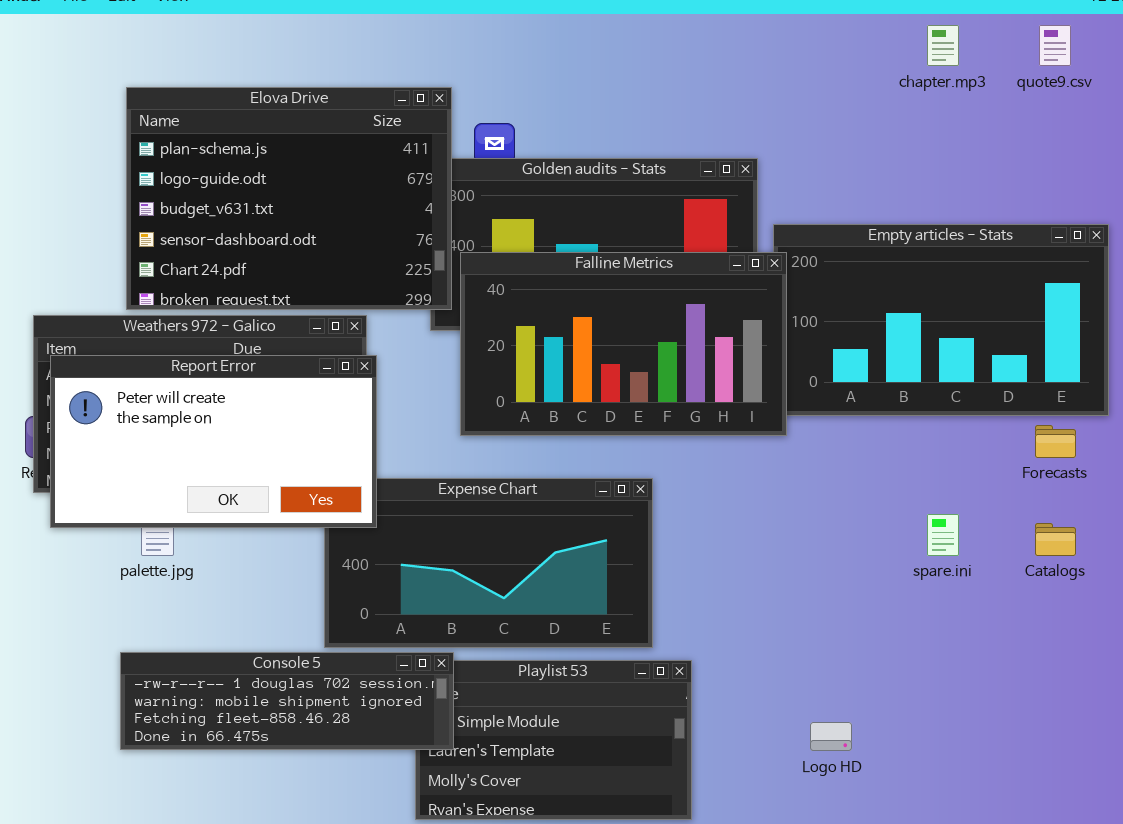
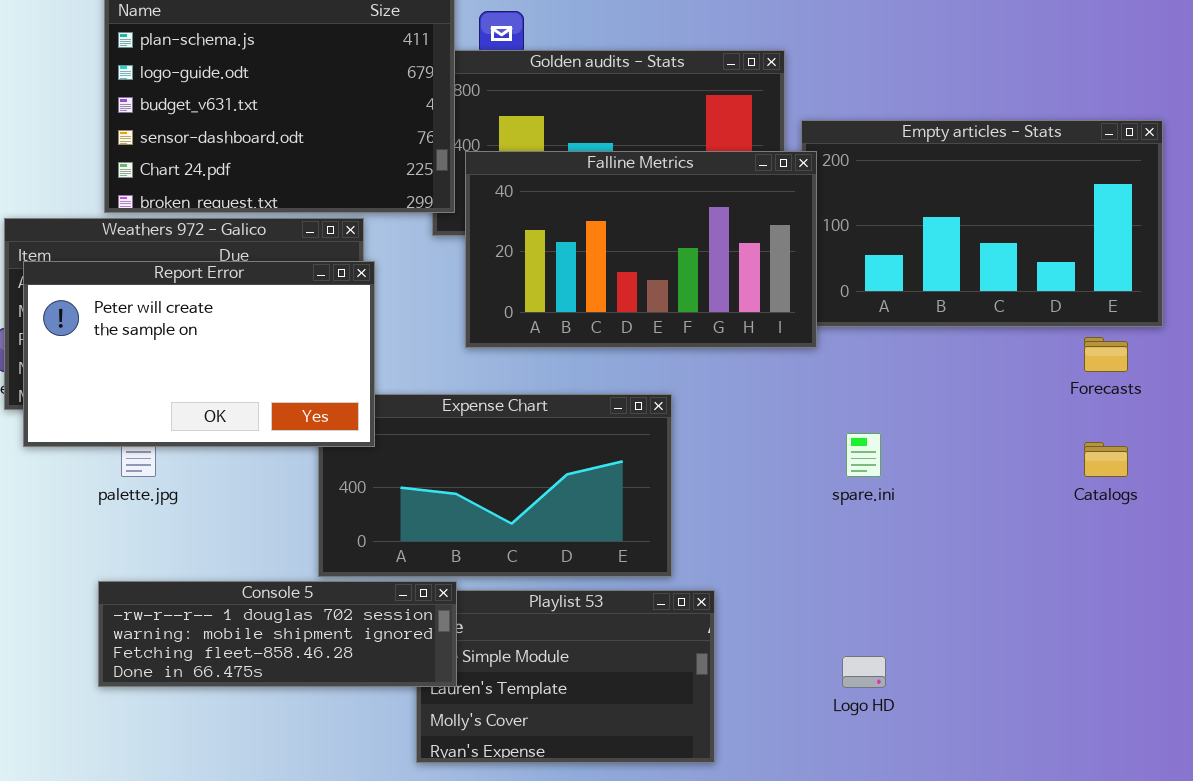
spare.ini: [927,514,959,556] -> [846,433,881,477], moved

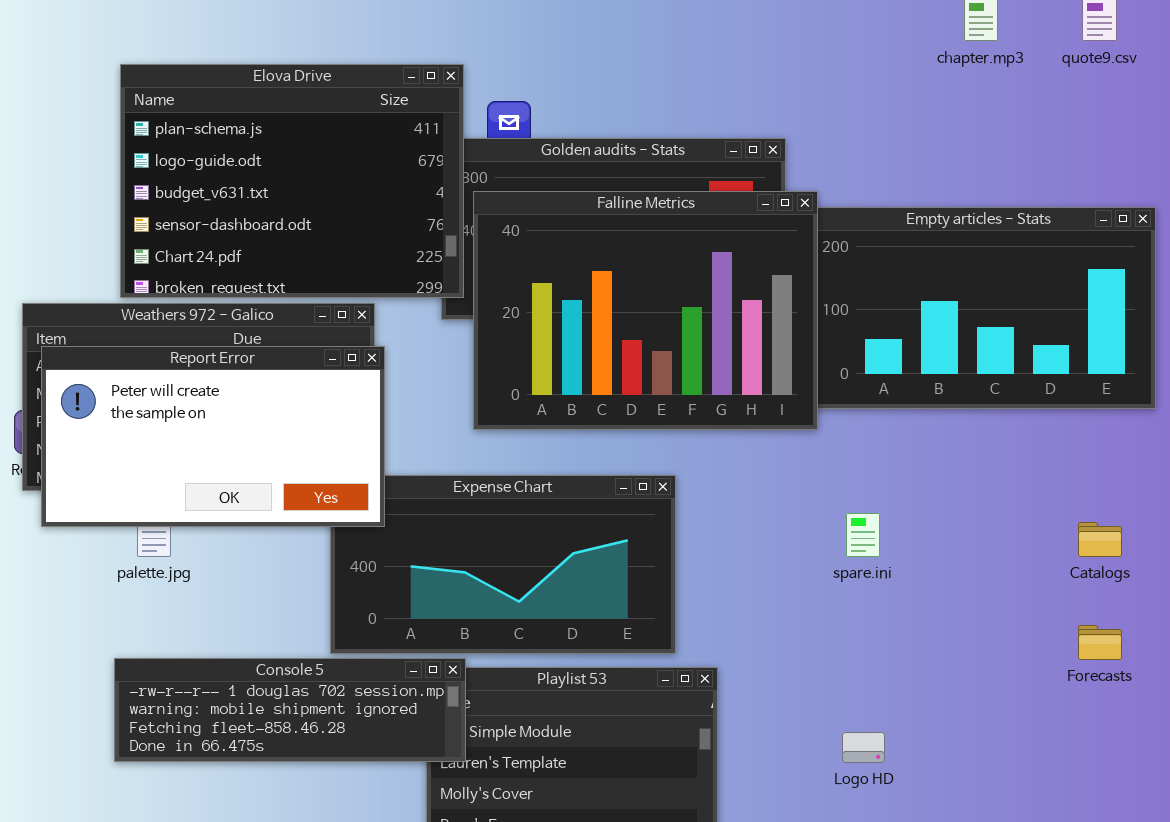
Falline Metrics: [465,151,817,348] -> [473,191,818,430], resized
Forecasts: [1084,337,1128,372] -> [1078,625,1122,660], moved

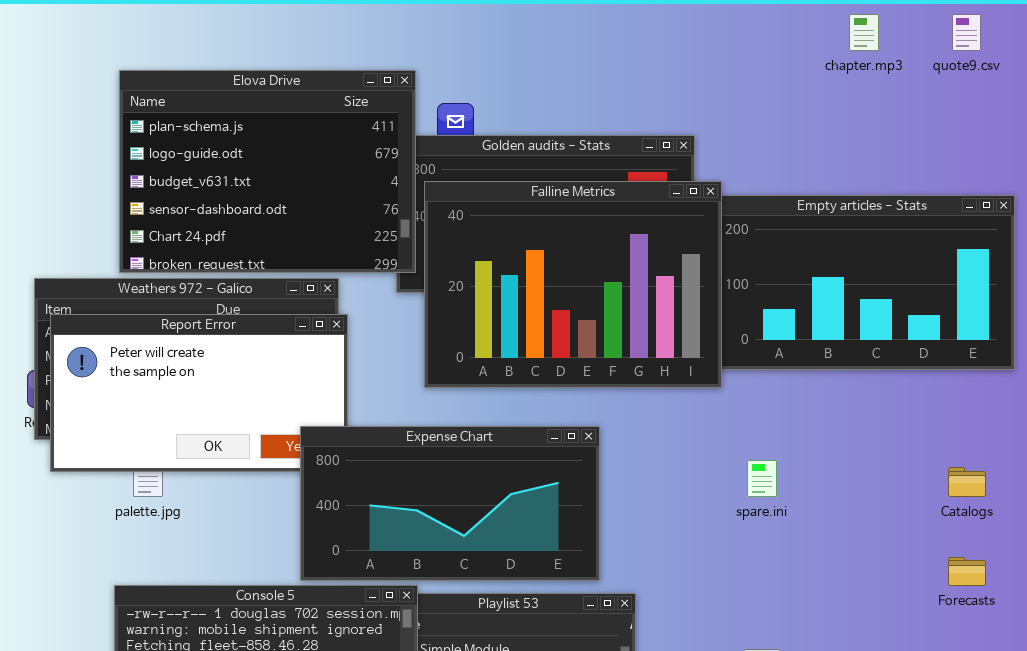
Expense Chart: [330,475,676,654] -> [300,426,600,581], raised

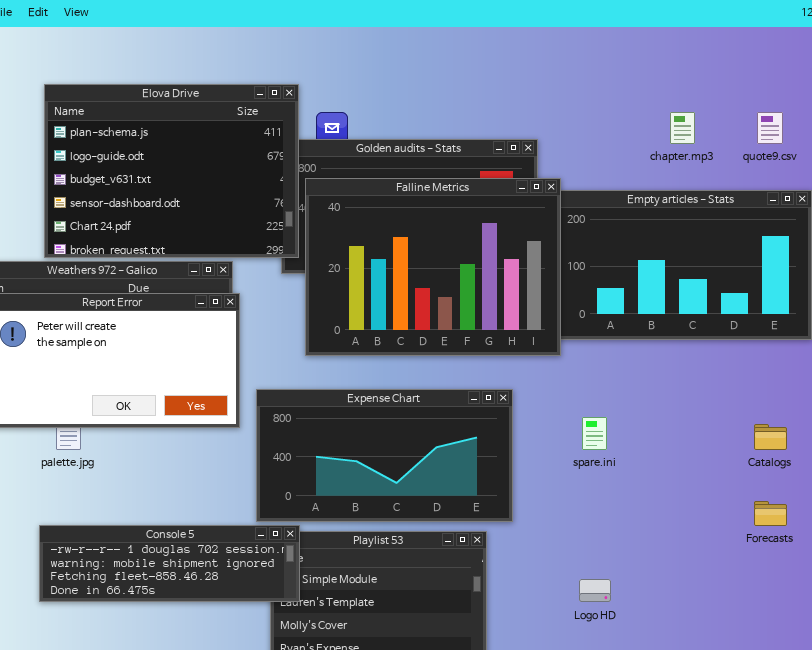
chapter.mp3: [849,14,879,51] -> [670,112,695,144], moved
quote9.csv: [952,14,981,51] -> [757,112,783,144], moved
Expense Chart: [300,426,600,581] -> [256,389,513,522], moved

